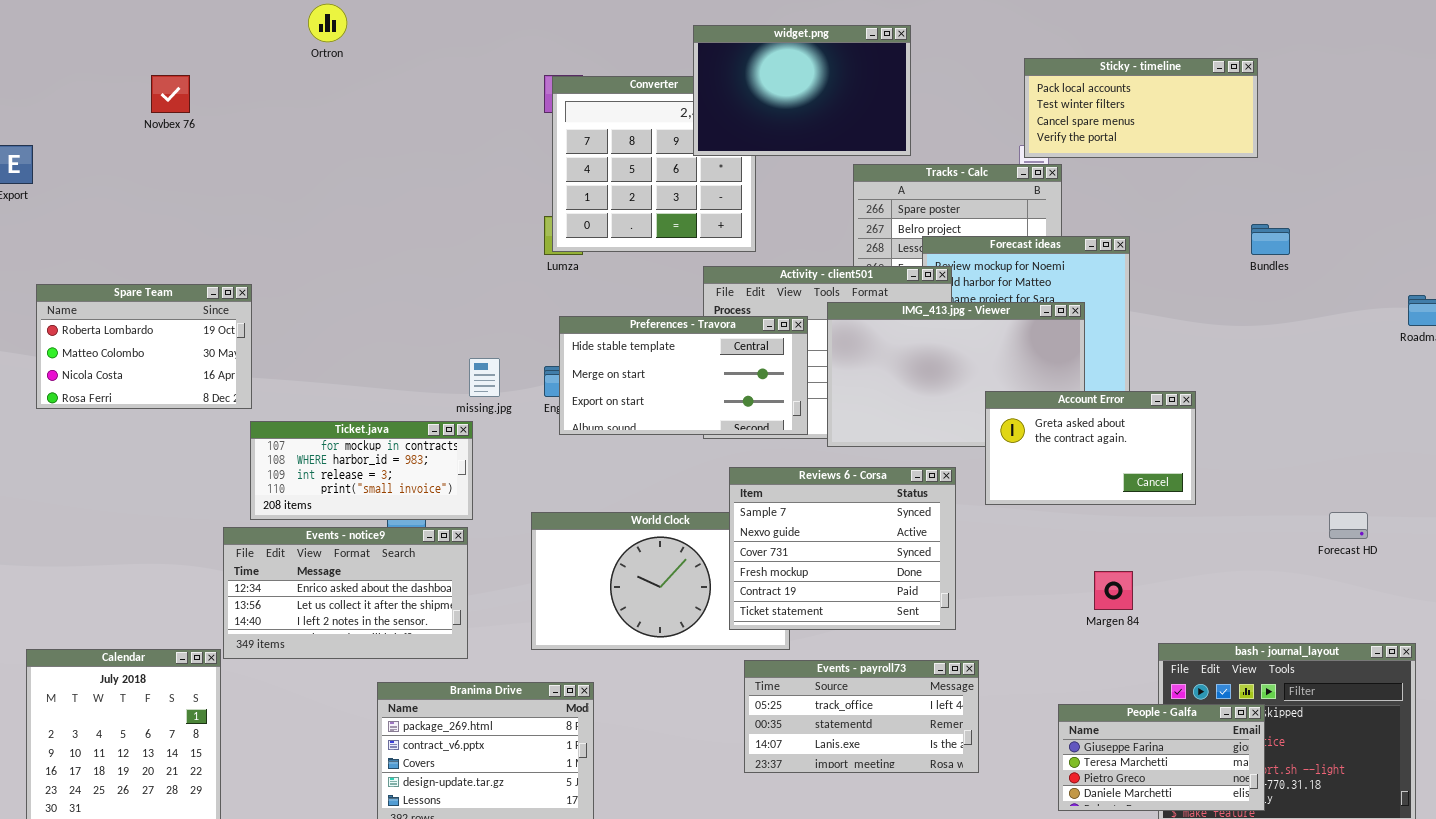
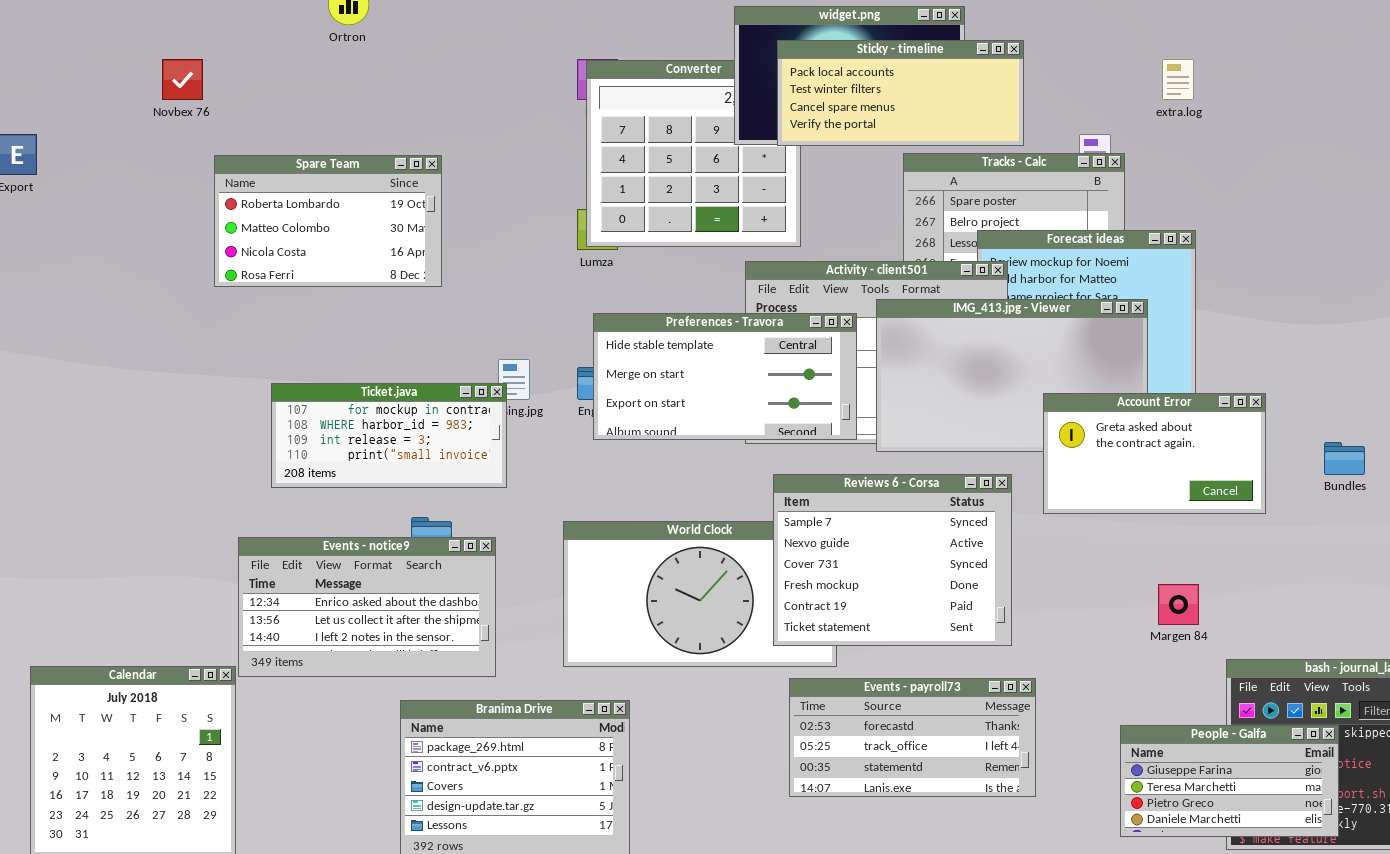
Sticky - timeline: [1024,58,1258,158] -> [777,40,1024,146], moved
Bundles: [1251,224,1290,255] -> [1324,442,1365,475], moved
Spare Team: [36,284,252,409] -> [214,155,442,287], moved
Ticket.java: [250,421,473,520] -> [271,383,507,488], moved
Events - payroll73: [744,660,979,773] -> [789,678,1036,797], scrolled up 1 row

